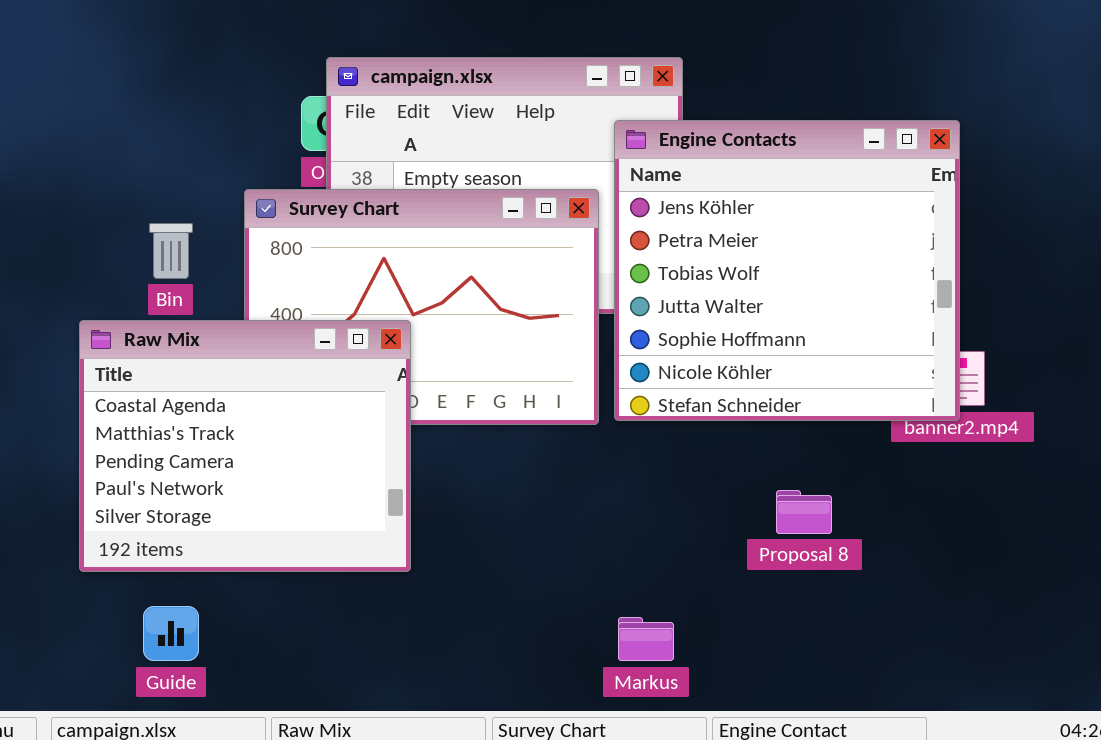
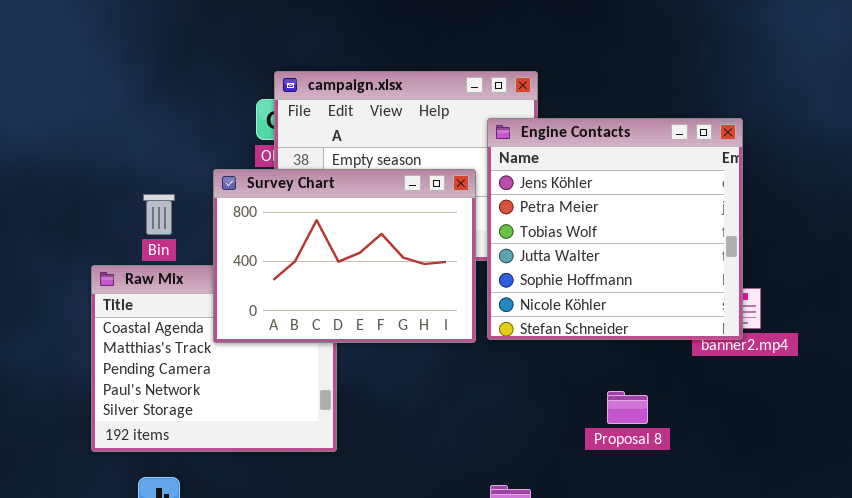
Survey Chart: [244,189,599,425] -> [213,169,476,343], raised

